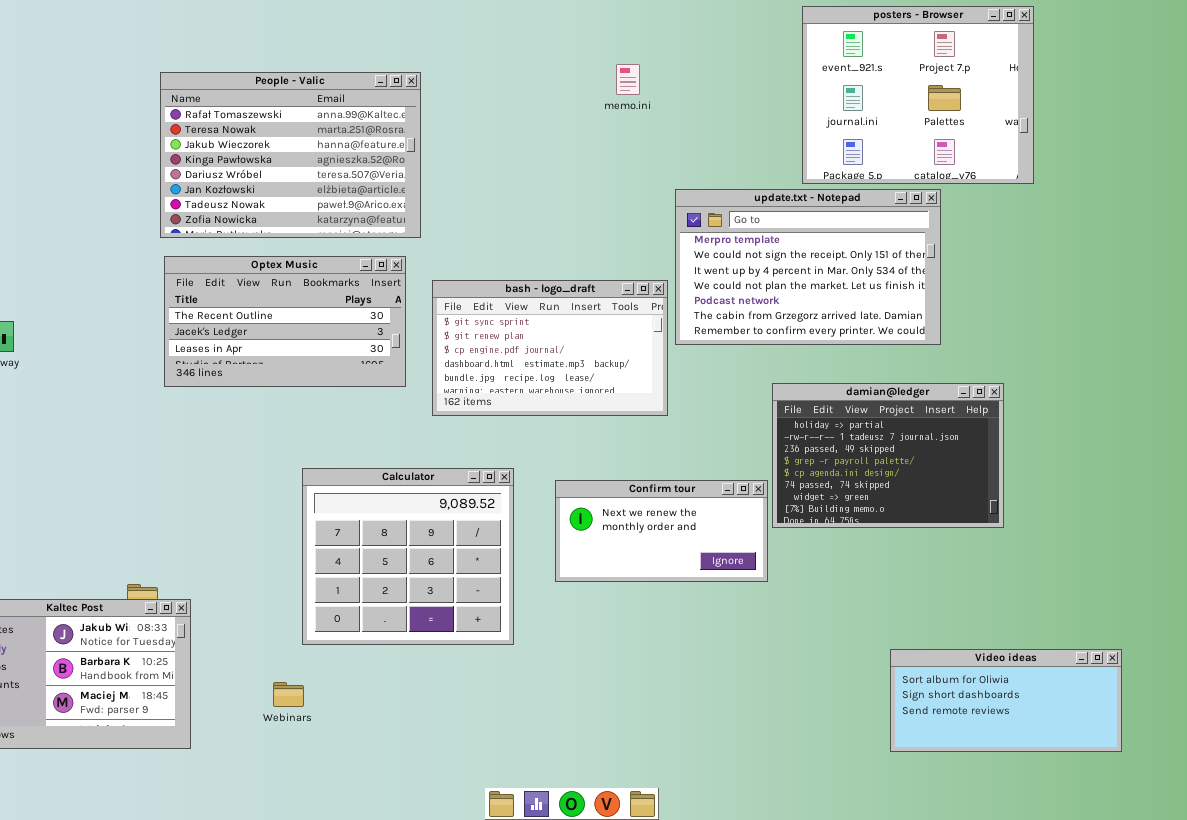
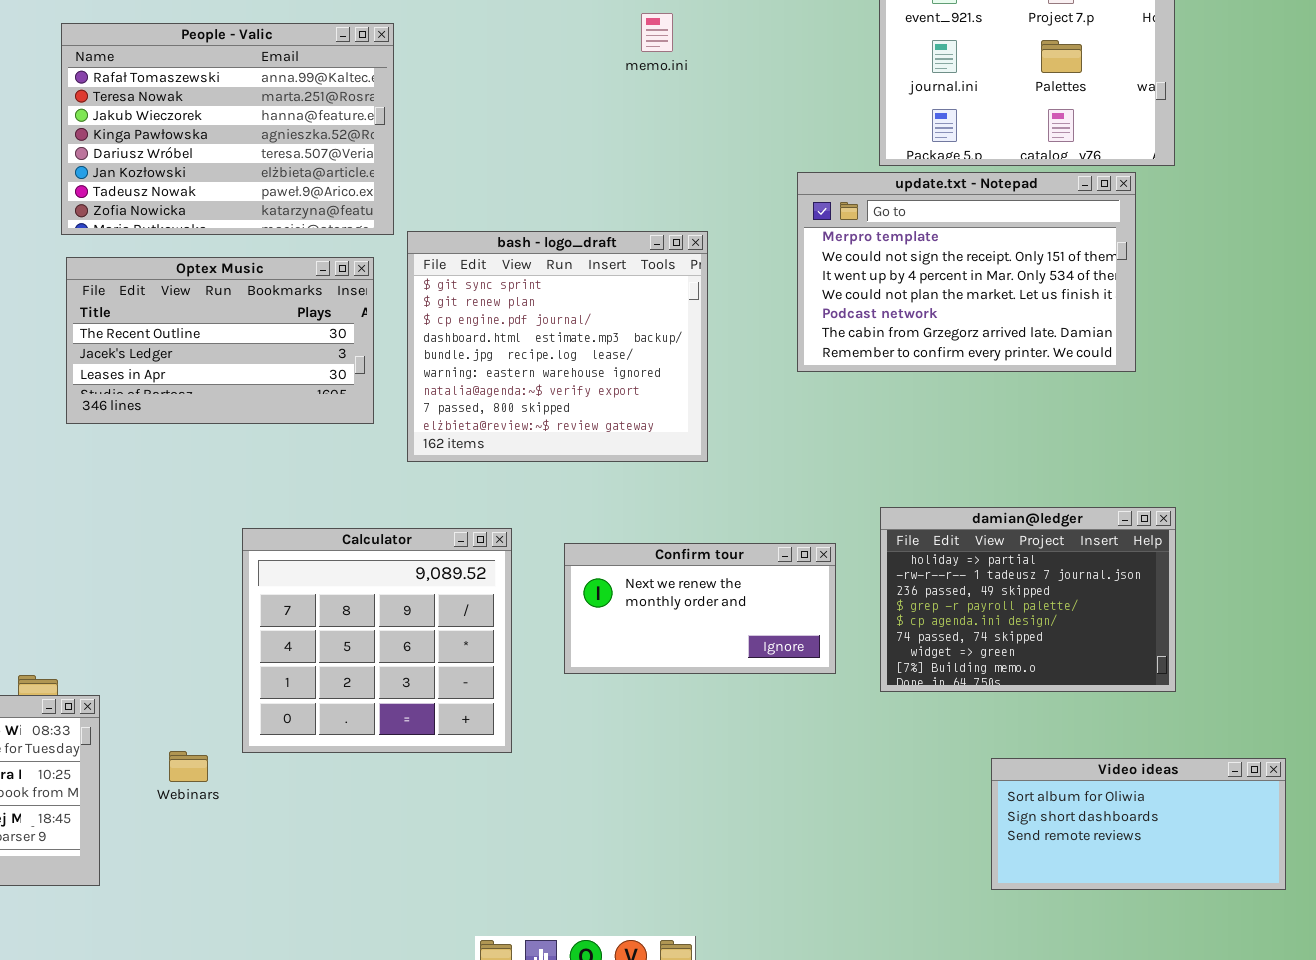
update.txt - Notepad: [675,189,941,345] -> [797,172,1136,372], moved
bash - logo_draft: [432,280,668,416] -> [407,231,708,462], resized
damian@ledger: [772,383,1004,528] -> [880,507,1176,692], moved
Webinars: [273,682,304,707] -> [169,751,208,782], moved

